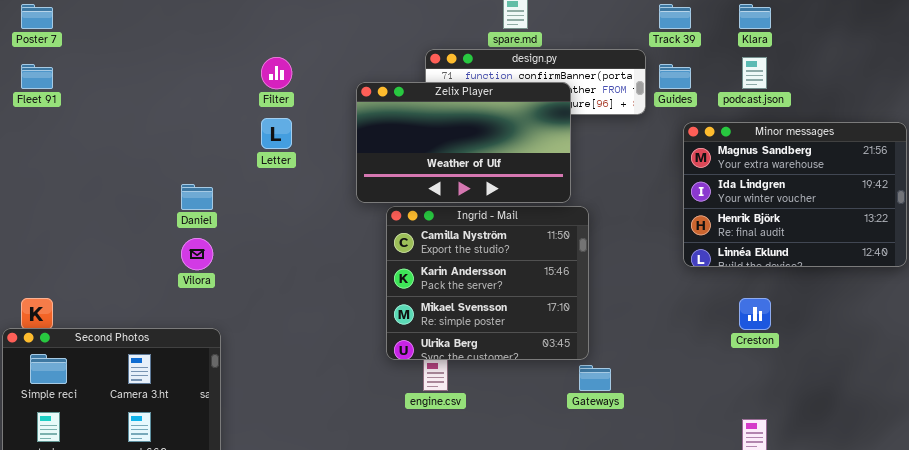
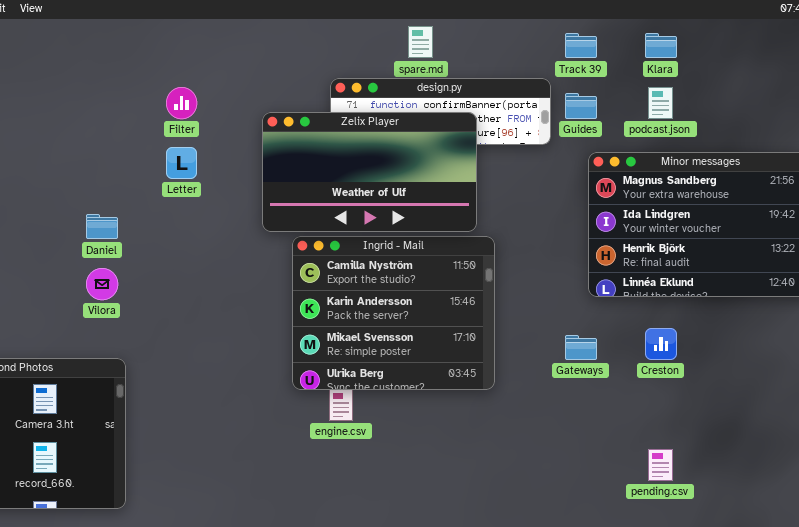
Gateways: [579,365,611,391] -> [565,335,597,360], moved

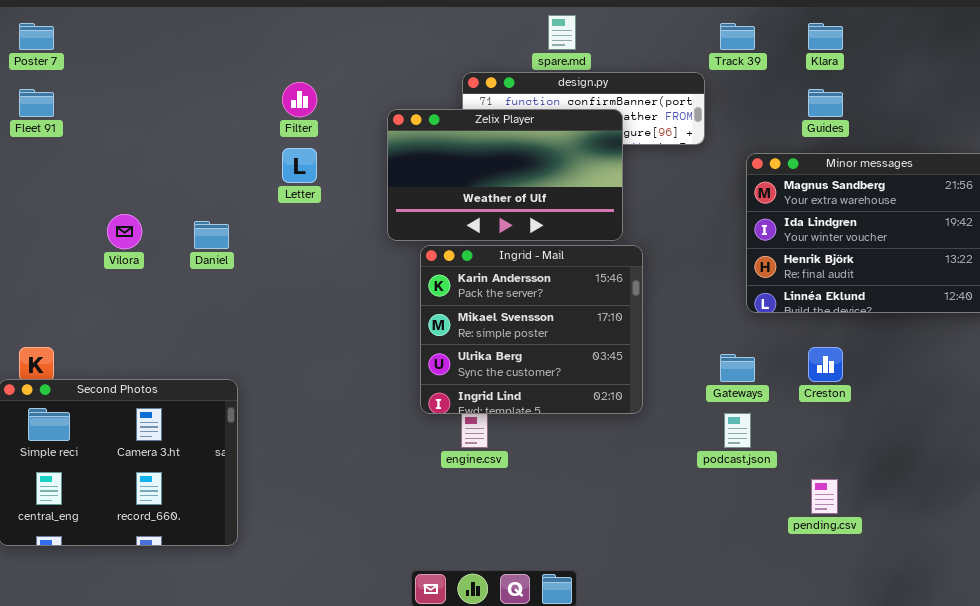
podcast.json: [648,87,673,119] -> [724,413,751,448], moved
Guides: [565,93,597,119] -> [808,89,843,117], moved
Ingrid - Mail: [292,236,495,390] -> [420,245,643,414], scrolled down 1 row
Vilora: [86,268,118,300] -> [107,214,142,249], moved

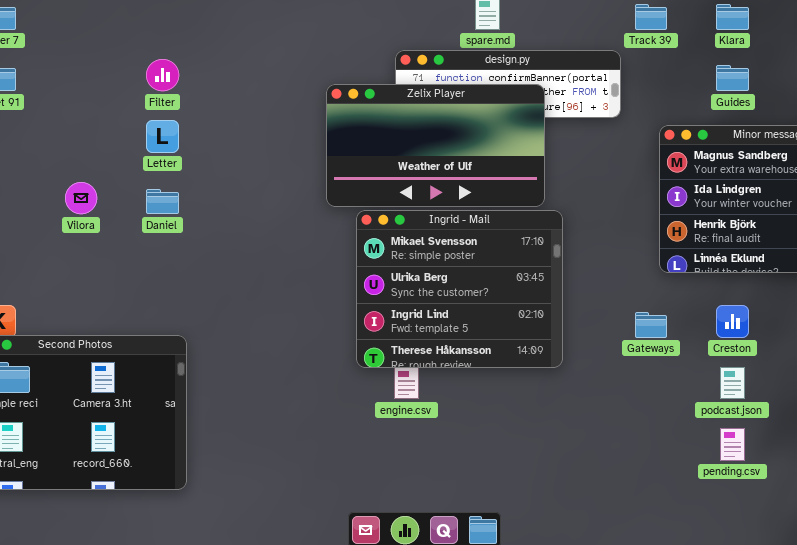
Filter: [282,82,317,117] -> [146,59,179,91], moved
Letter: [282,148,317,183] -> [146,120,179,153], moved
Ingrid - Mail: [420,245,643,414] -> [356,210,563,368], scrolled down 1 row
podcast.json: [724,413,751,448] -> [720,367,745,399], moved

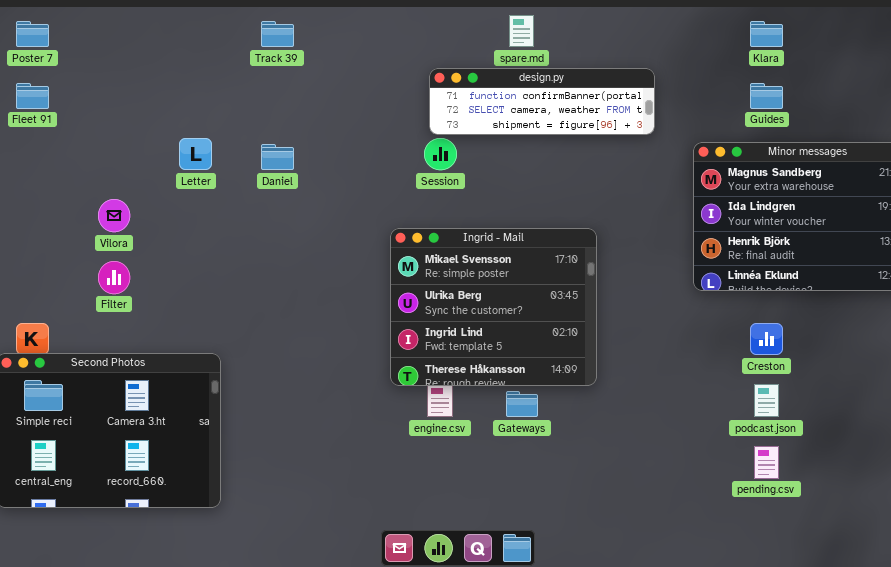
Track 39: [635,4,667,30] -> [261,21,294,47], moved
Filter: [146,59,179,91] -> [98,261,130,294], moved
Zelix Player: [326,84,545,207] -> none, closed
Daniel: [146,189,179,214] -> [261,144,294,170], moved
Gateways: [635,312,667,338] -> [506,391,538,417], moved

